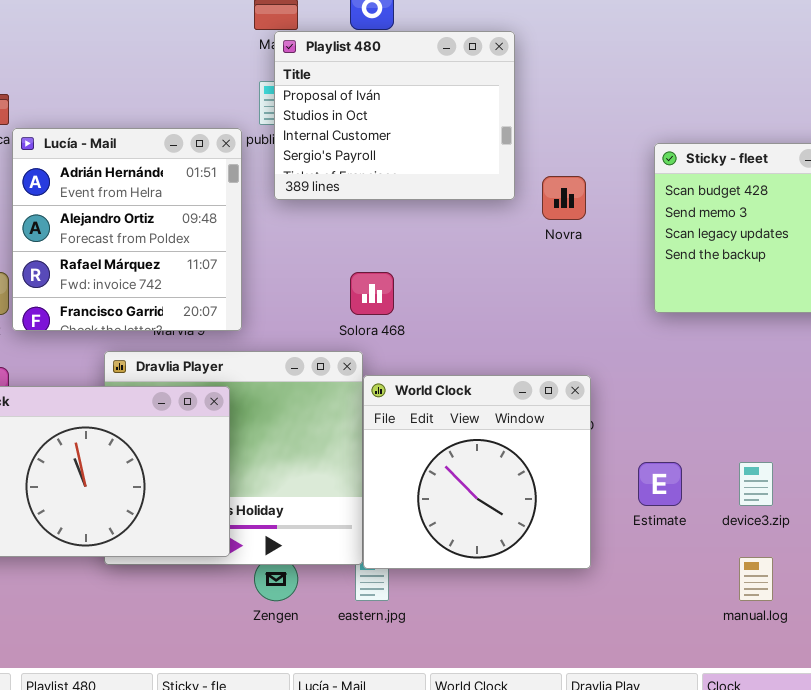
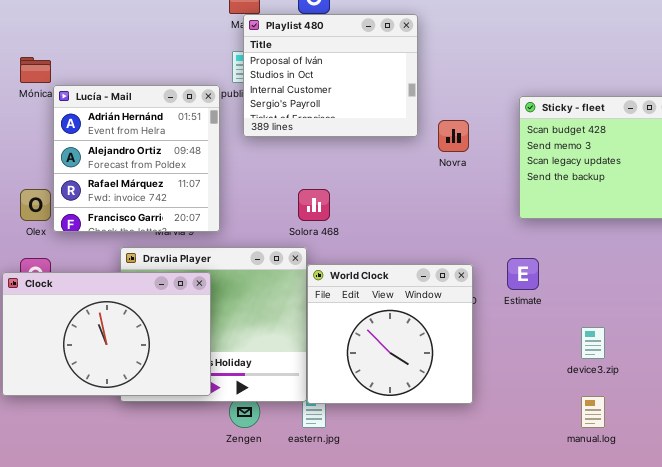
Estimate: [638,462,682,506] -> [507,258,539,290], moved

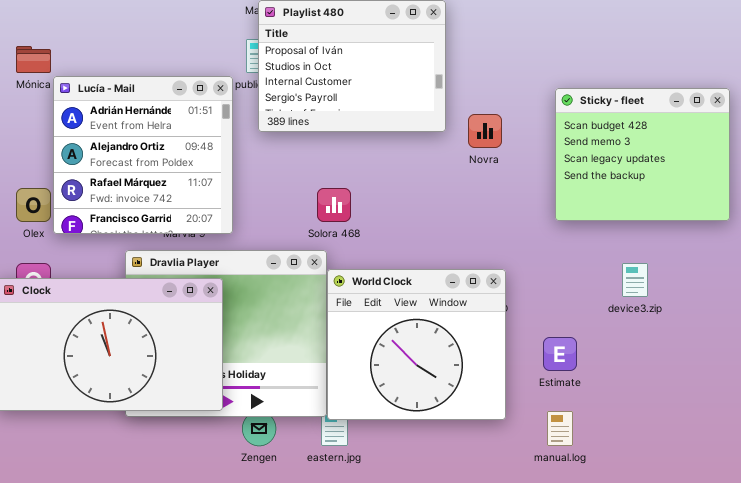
Estimate: [507,258,539,290] -> [543,337,577,371], moved
device3.zip: [581,327,605,359] -> [622,263,648,297], moved
manual.log: [581,396,605,428] -> [547,411,573,446], moved

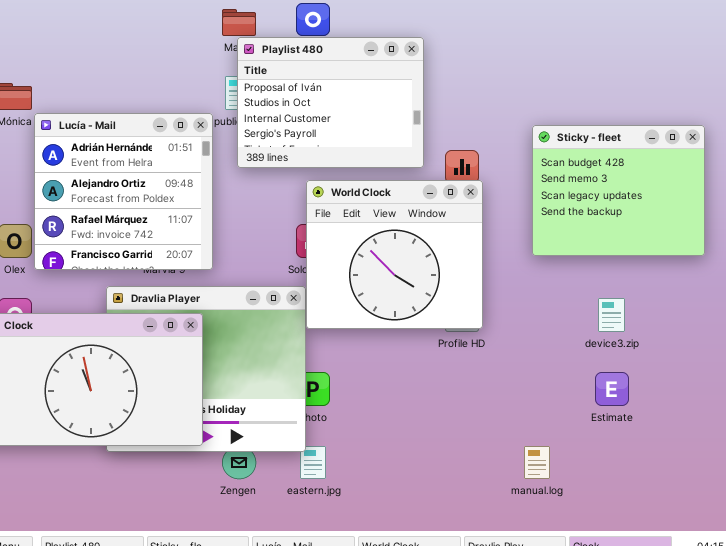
World Clock: [327,269,506,420] -> [306,180,483,329], moved
Estimate: [543,337,577,371] -> [595,372,629,406], moved

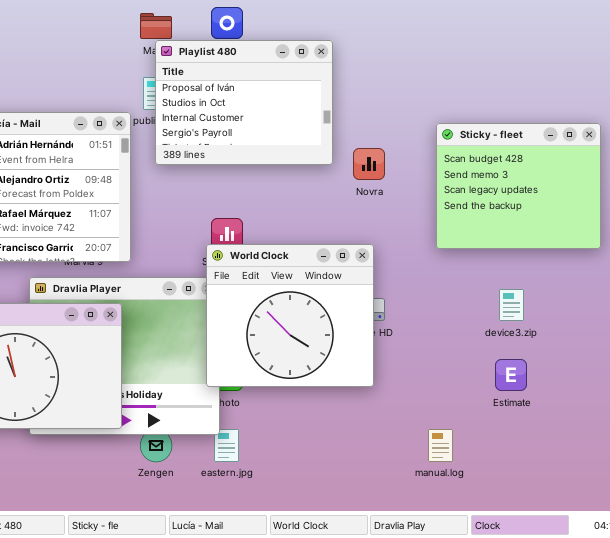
World Clock: [306,180,483,329] -> [206,244,374,387], moved

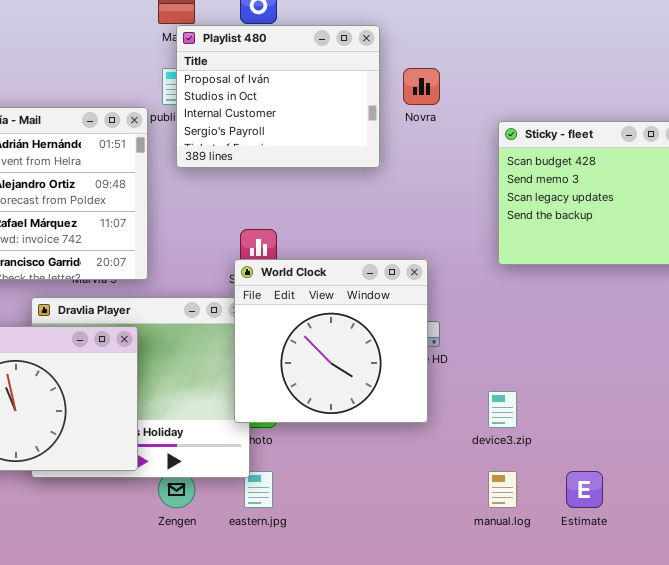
Novra: [353,148,385,180] -> [403,68,440,105], moved
device3.zip: [499,289,524,321] -> [488,391,517,428], moved
Estimate: [495,359,527,391] -> [566,471,603,508], moved

